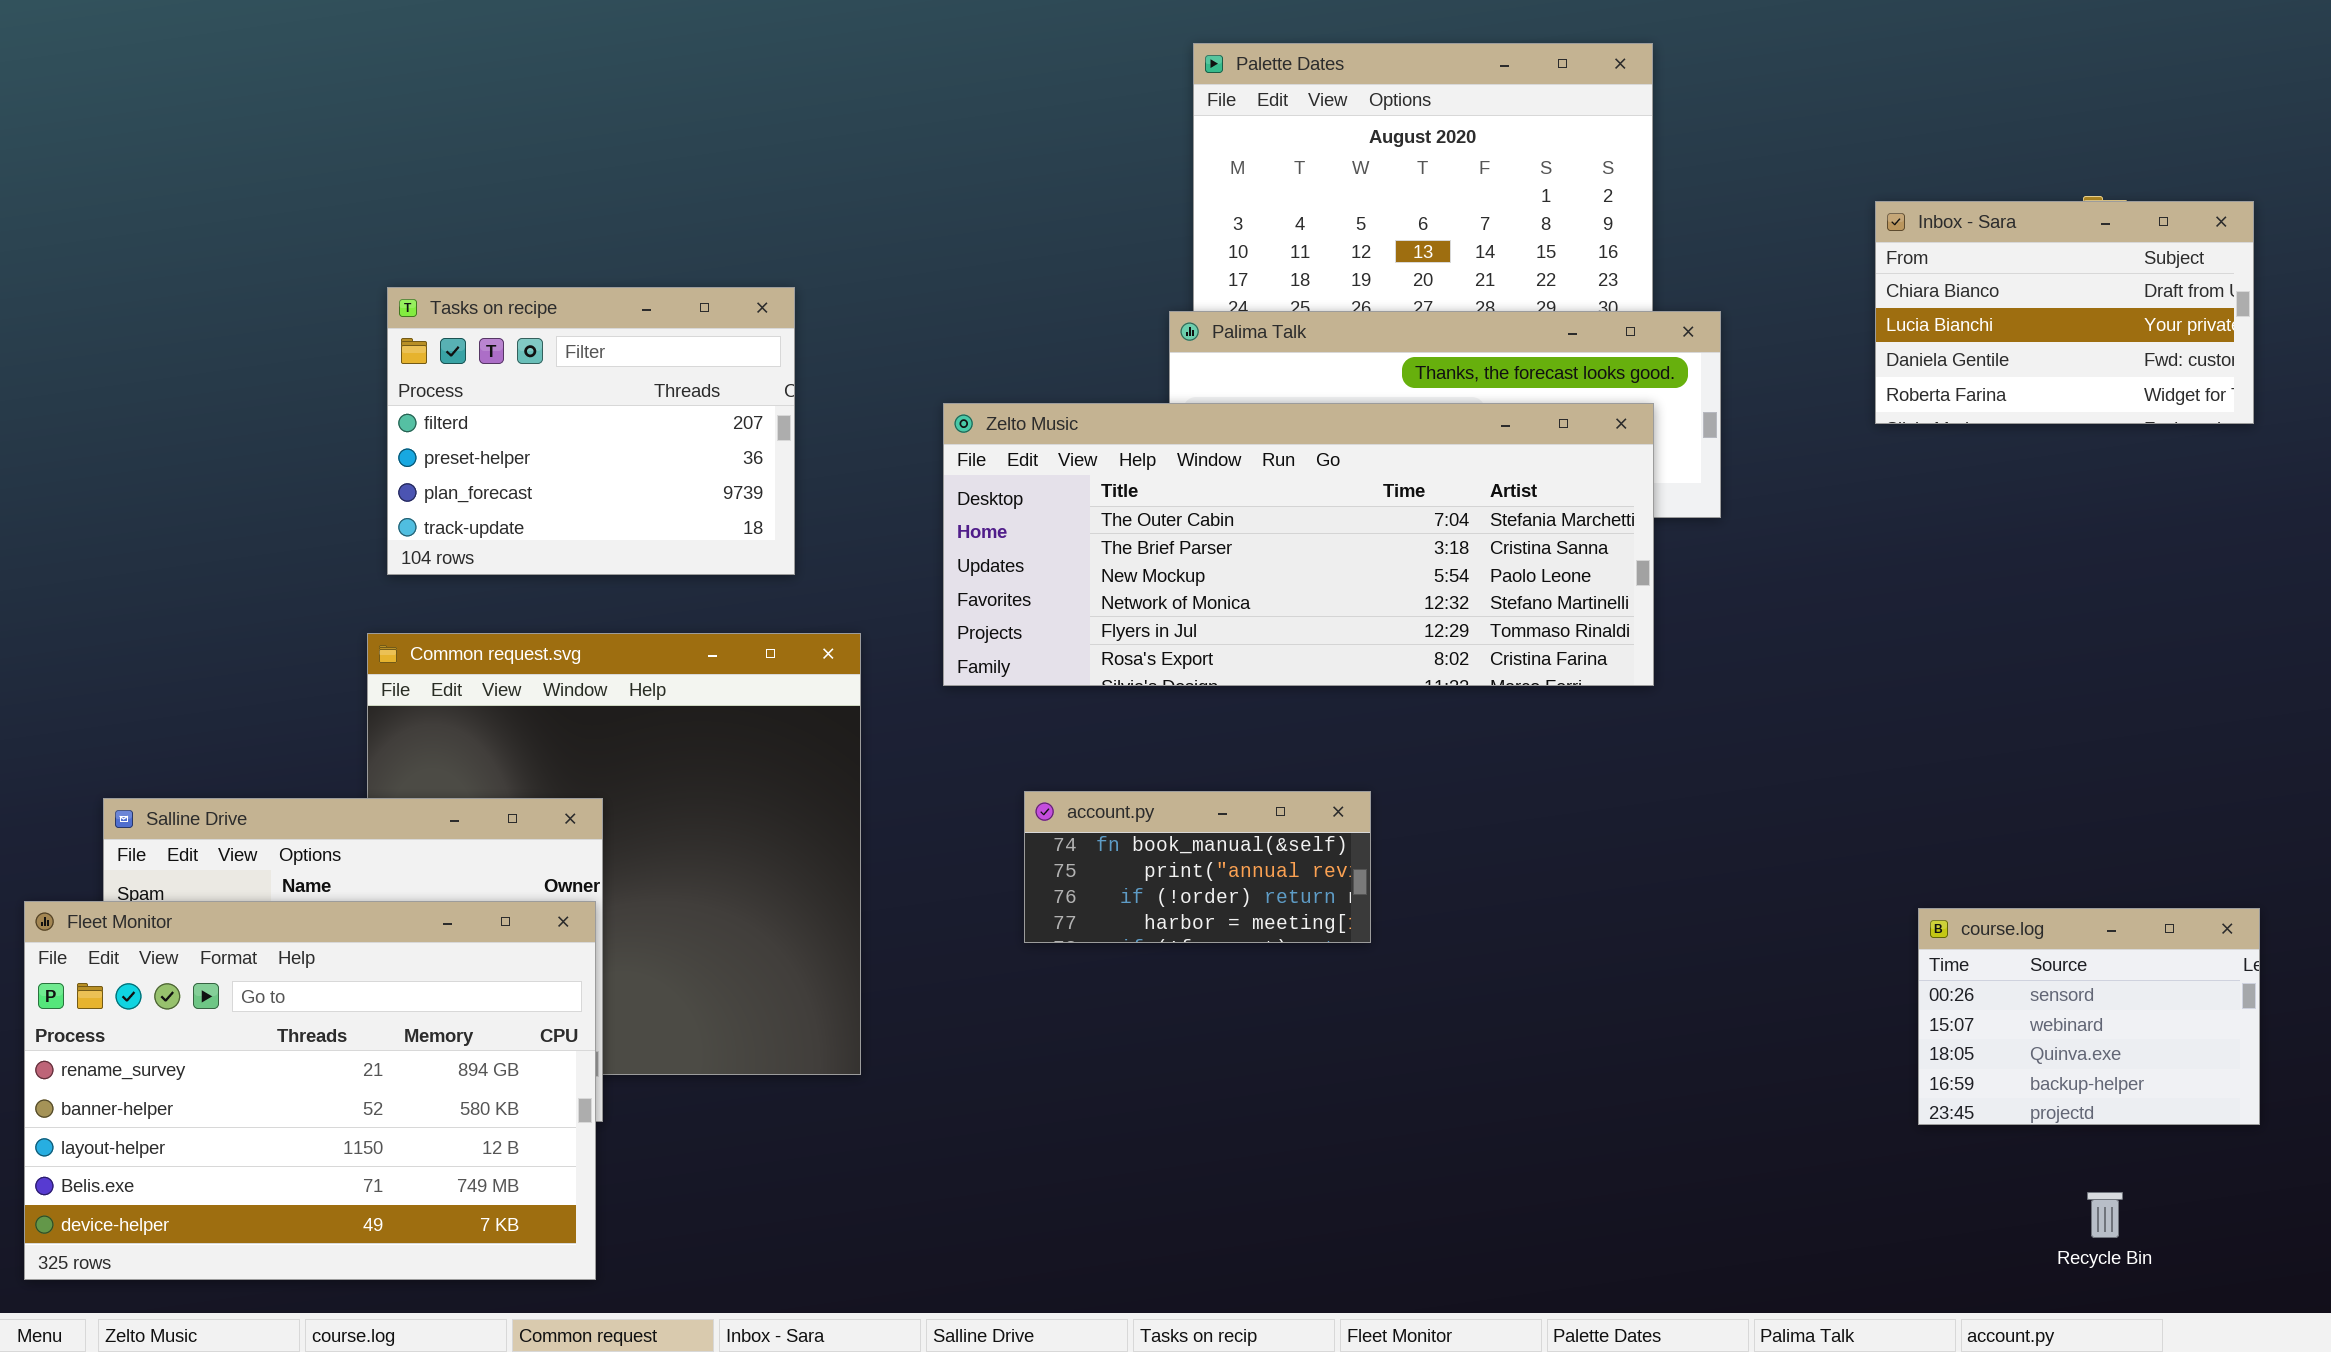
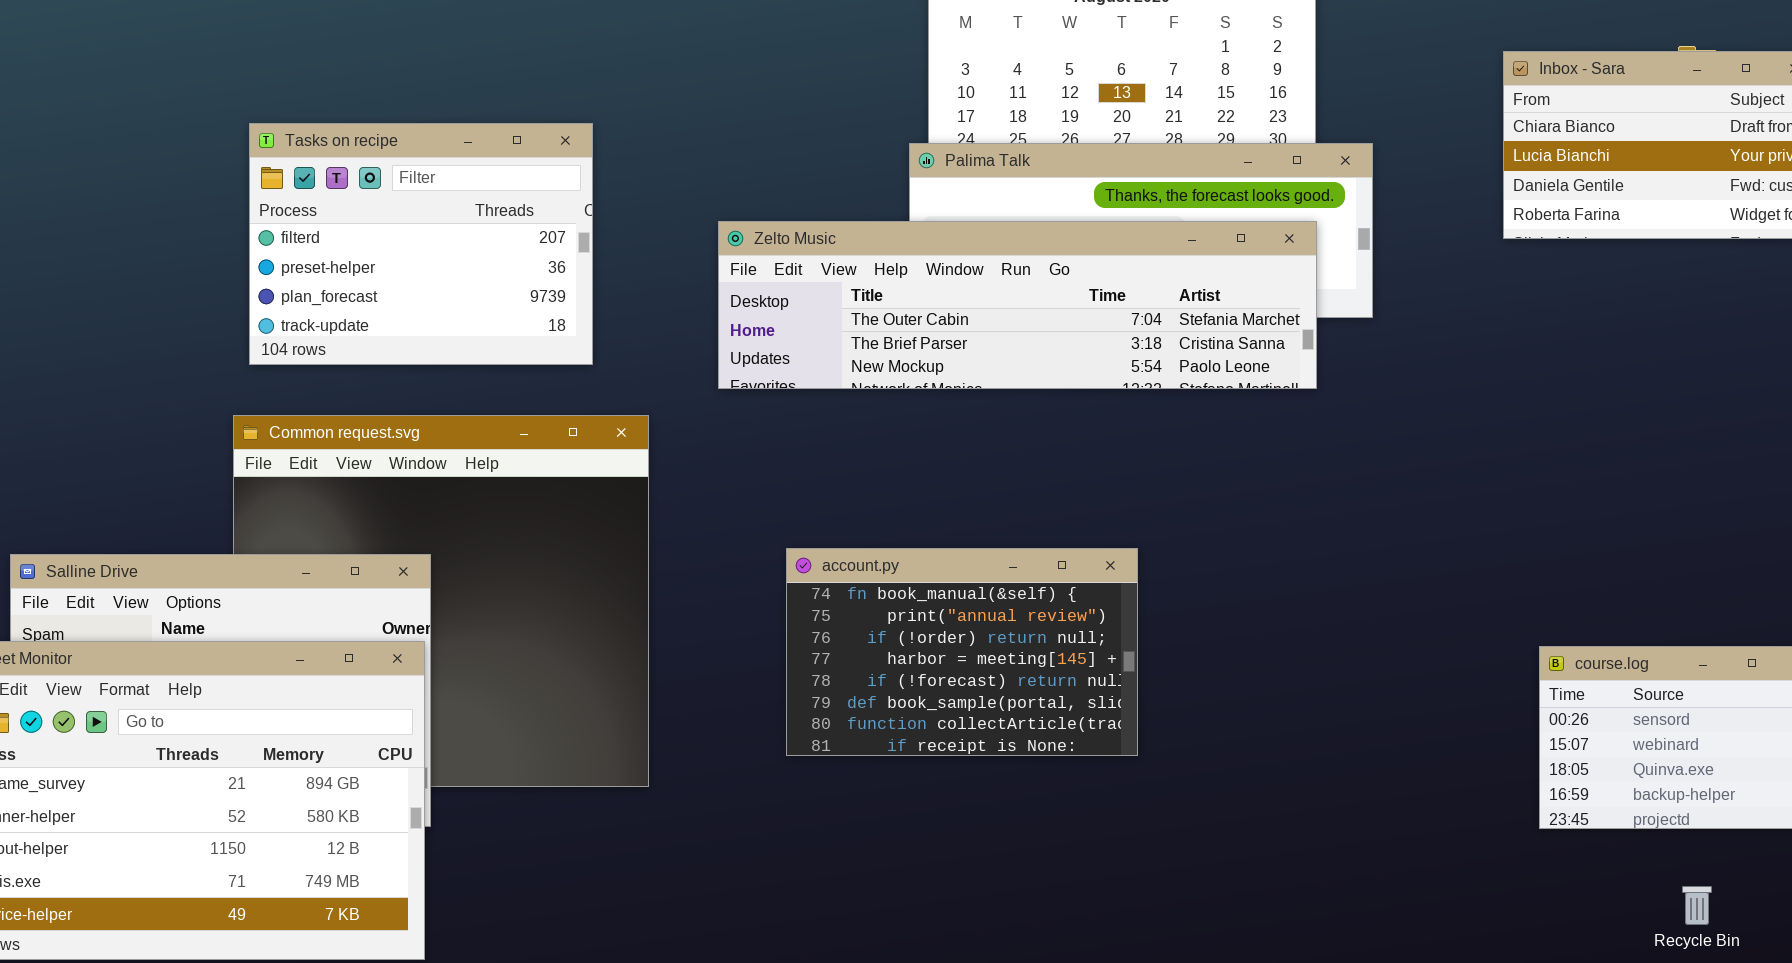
Zelto Music: [943,403,1654,686] -> [718,221,1317,389], resized
account.py: [1024,791,1371,943] -> [786,548,1138,756], resized

